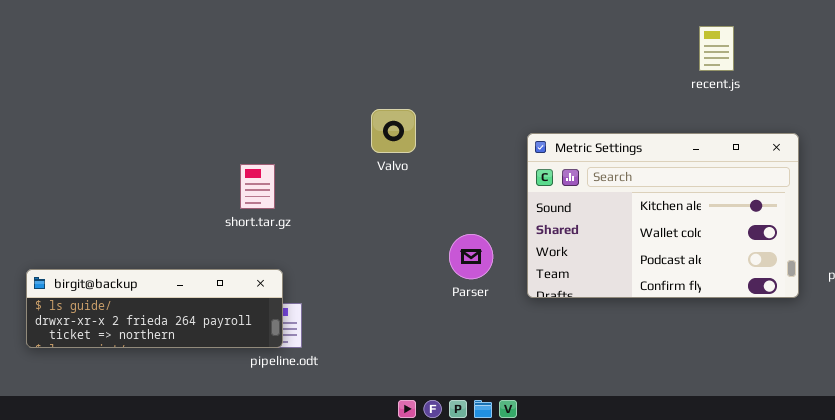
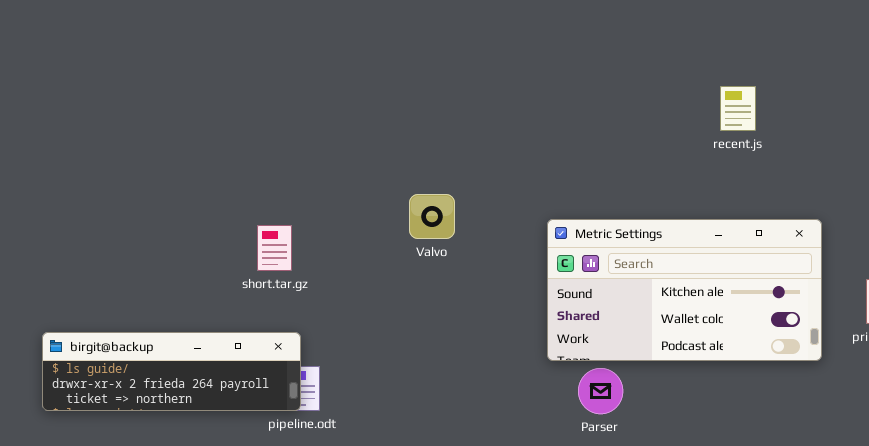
Valvo: [371,109,416,153] -> [409,194,455,239], moved
Metric Settings: [527,133,799,298] -> [547,219,822,361], resized
Parser: [449,234,493,279] -> [578,368,623,414], moved

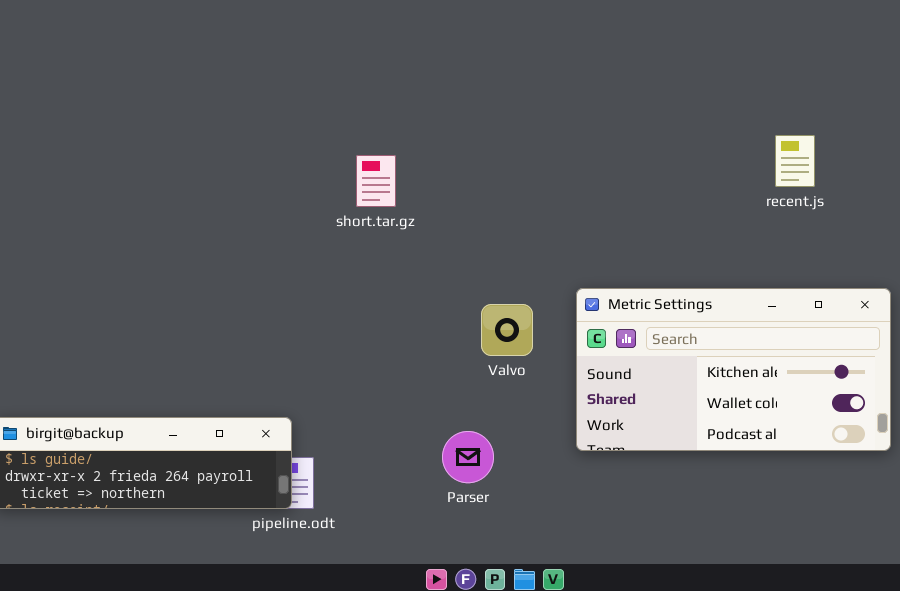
Valvo: [409,194,455,239] -> [481,304,533,356], moved
short.tar.gz: [257,225,292,271] -> [356,155,396,207], moved
Parser: [578,368,623,414] -> [442,431,494,483], moved

